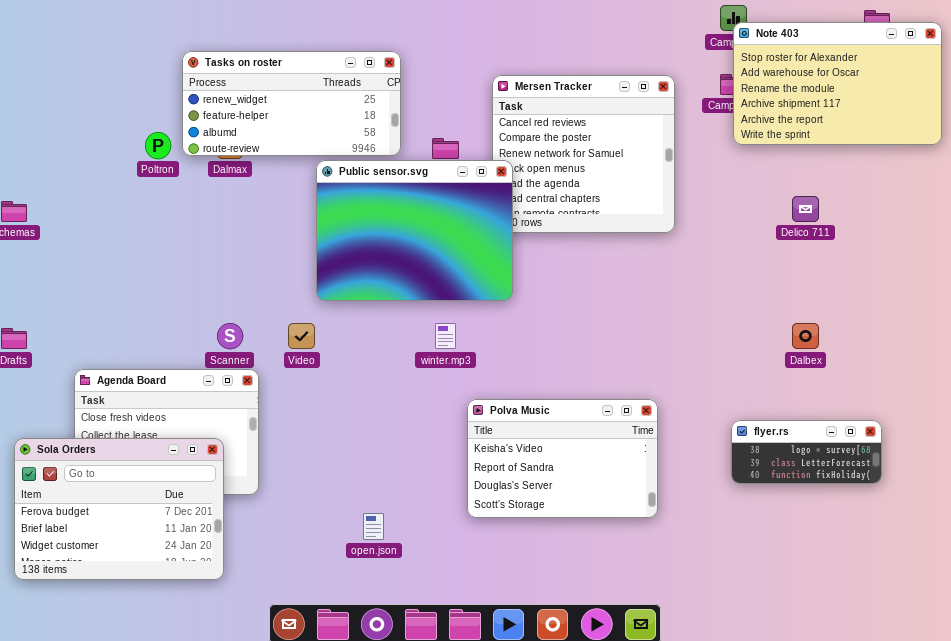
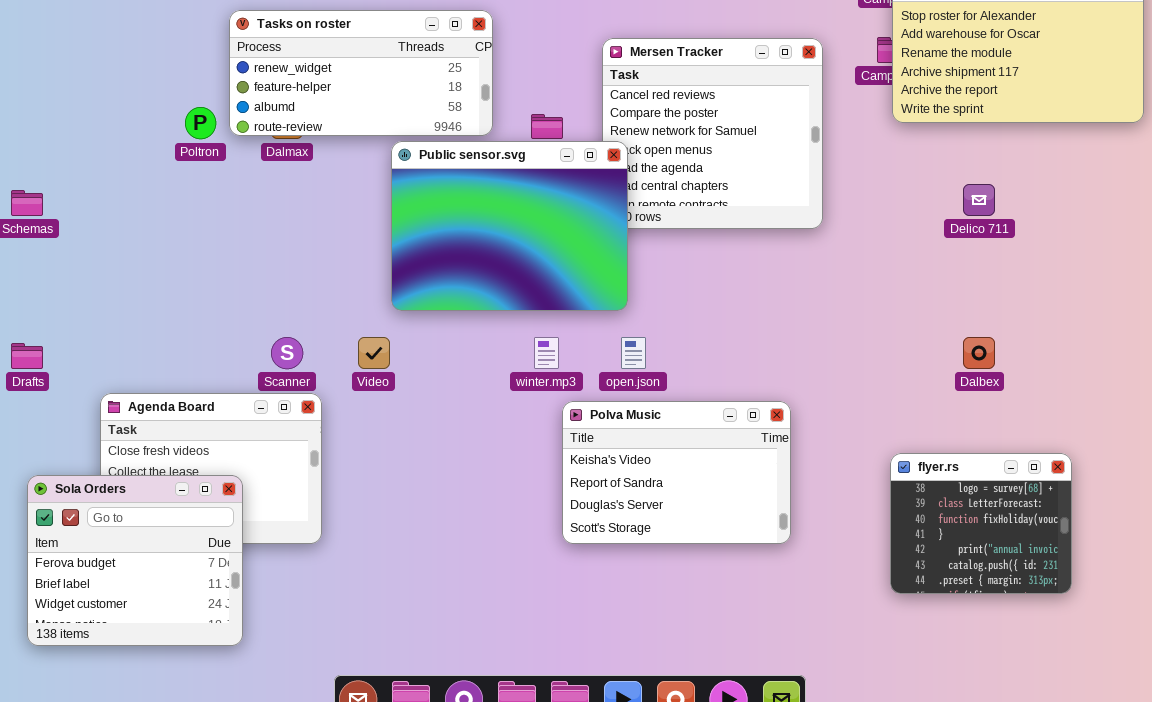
Polva Music: [467,399,658,518] -> [562,401,791,544], moved
flyer.rs: [731,420,882,484] -> [890,453,1072,594], resized
Sola Orders: [14,438,224,580] -> [27,475,243,646], resized
open.json: [363,513,384,540] -> [621,337,646,369], moved

